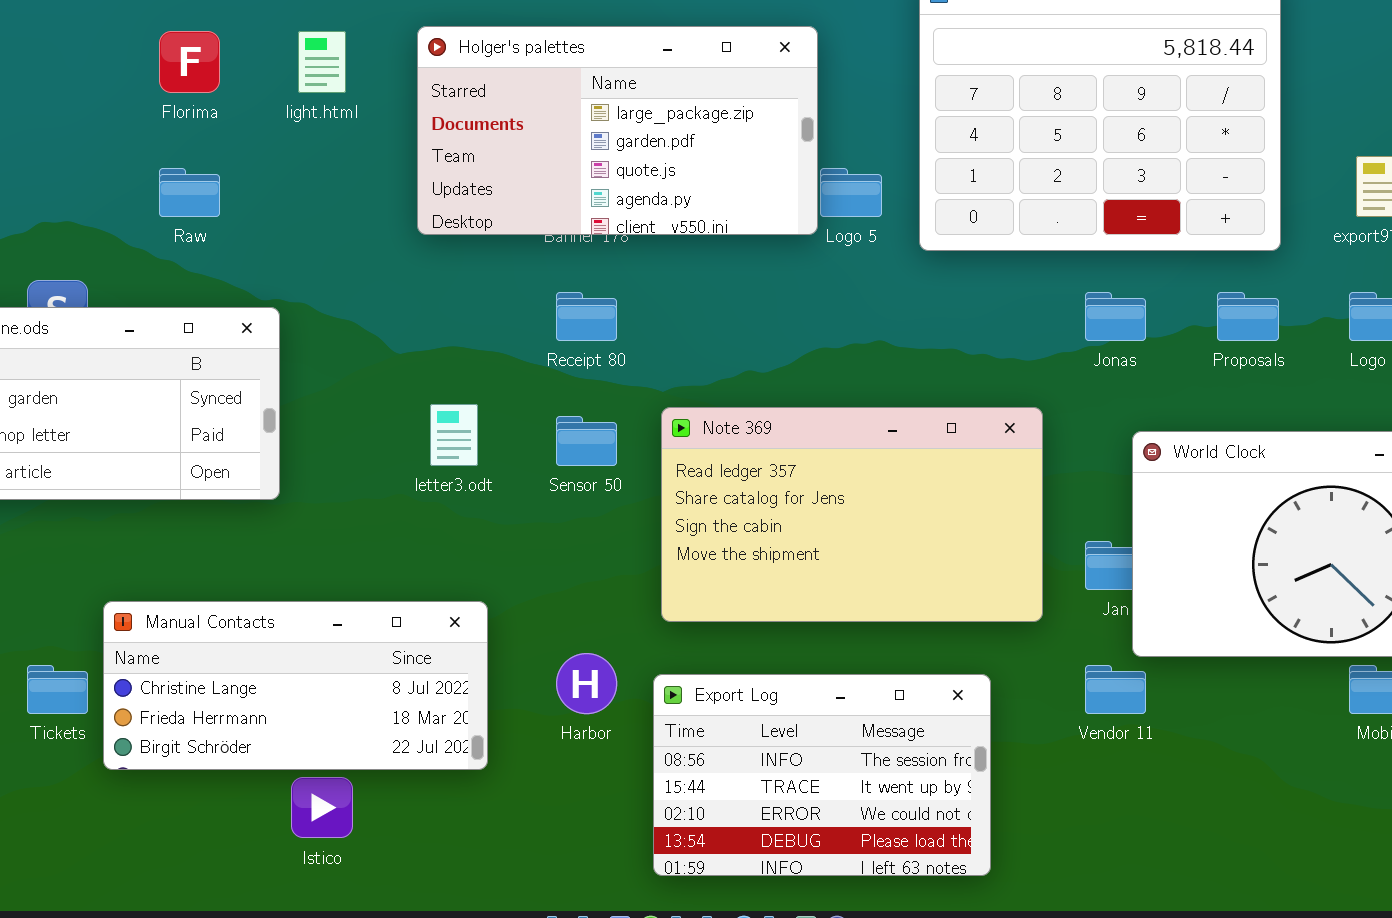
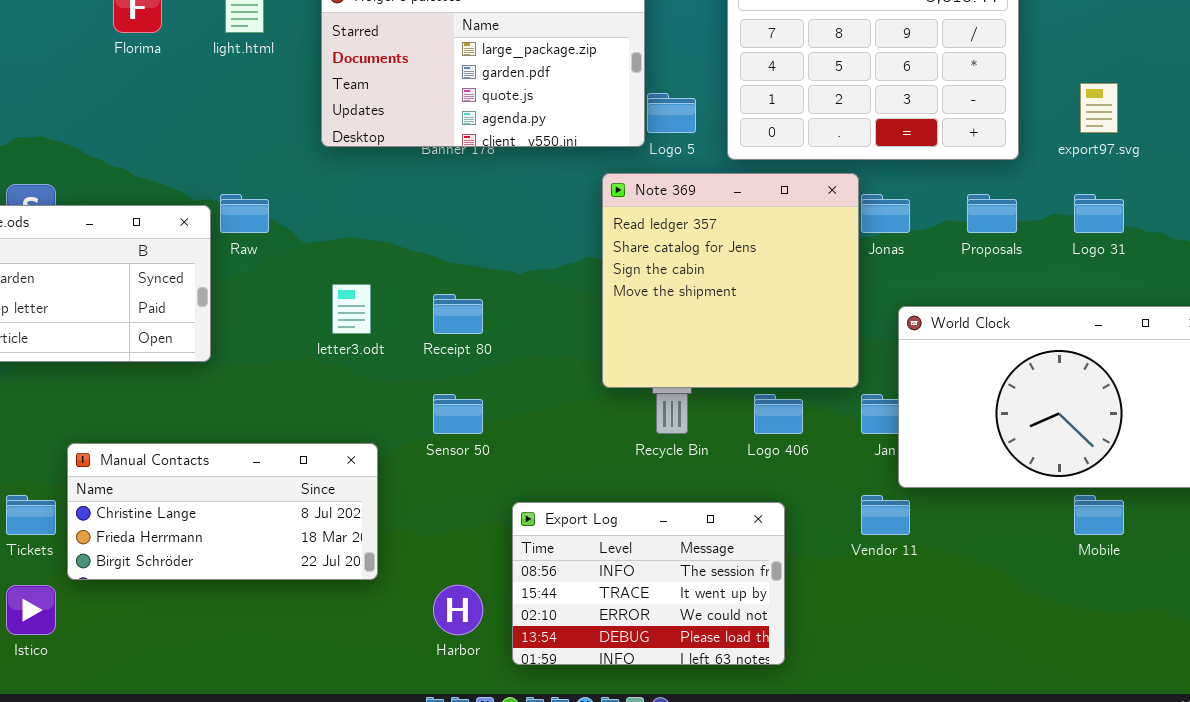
Raw: [159,168,220,217] -> [220,194,269,233], moved
Receipt 80: [556,292,617,341] -> [433,294,483,334], moved
Note 369: [661,407,1043,622] -> [602,173,859,388], moved, resized
Sensor 50: [556,416,617,466] -> [433,394,483,434], moved
Harbor: [556,653,617,714] -> [433,585,483,635], moved
Istico: [291,777,353,838] -> [6,585,56,635], moved

